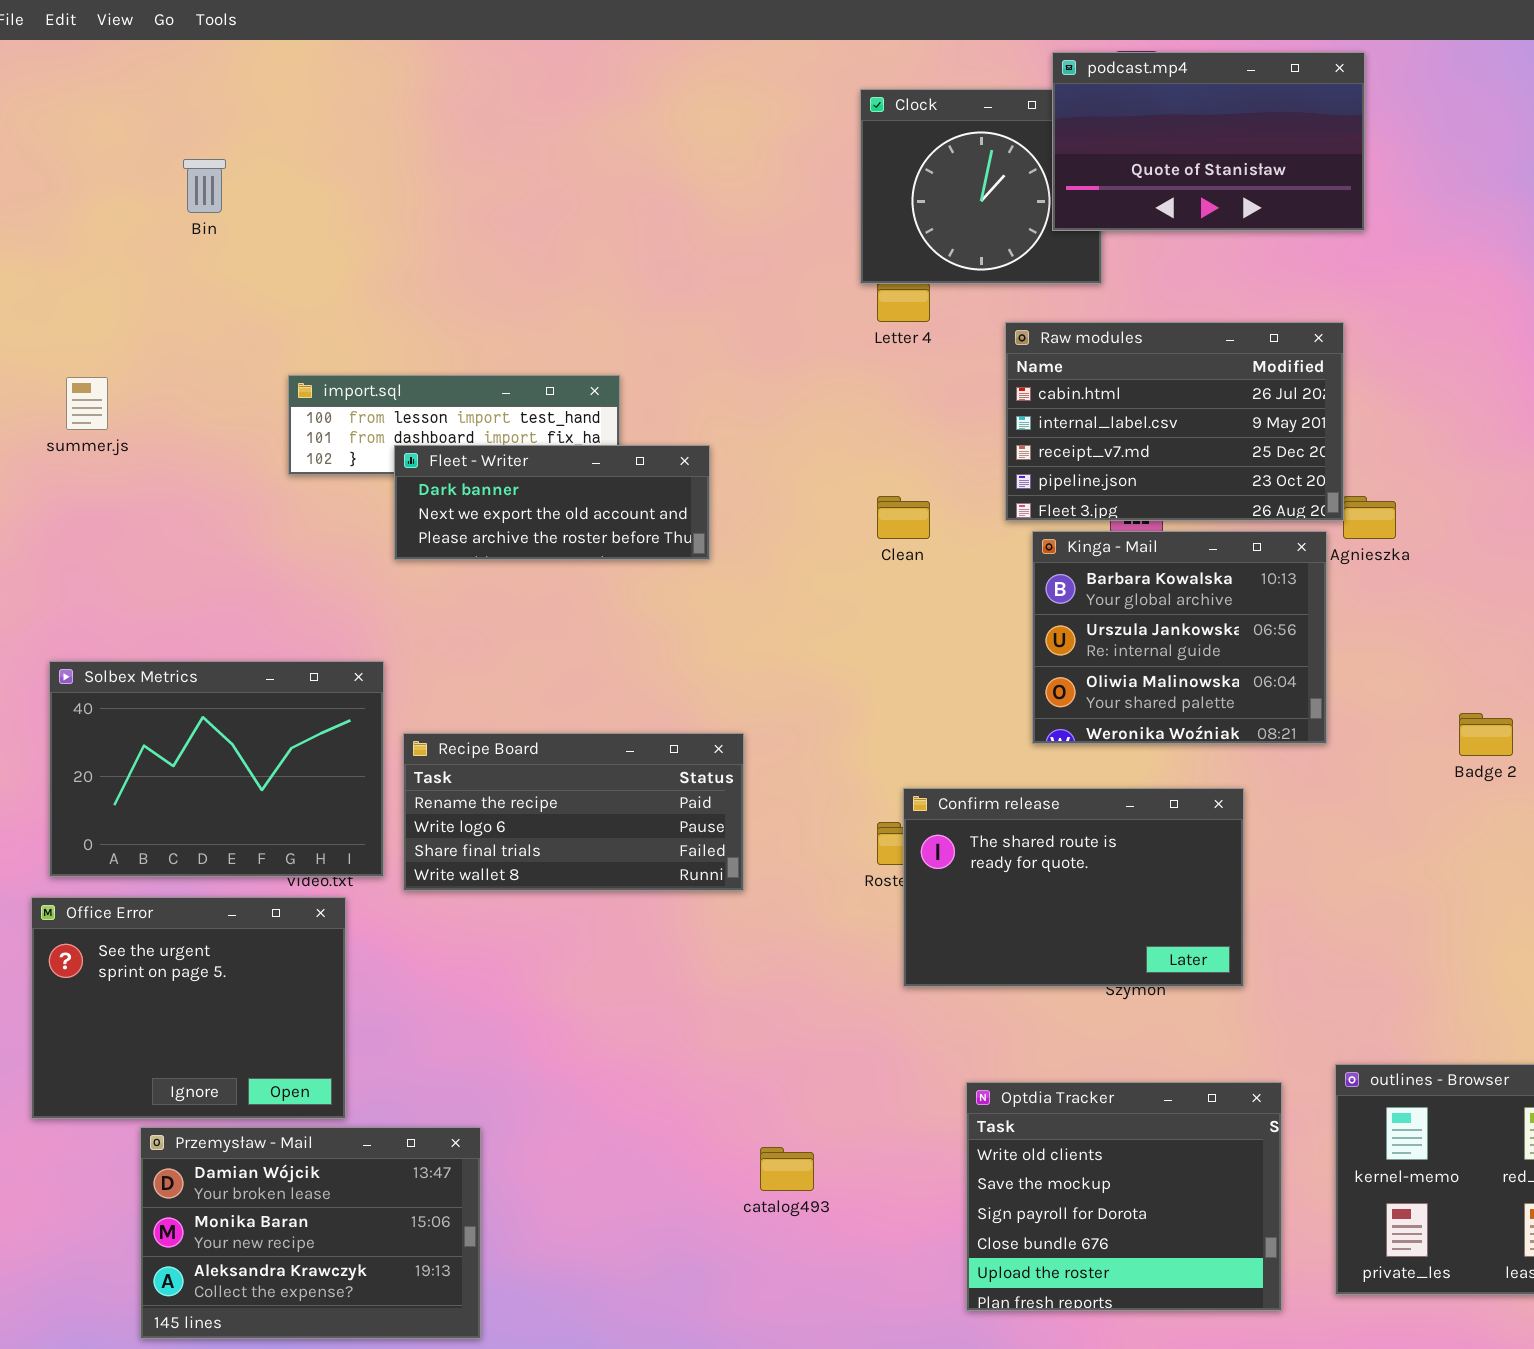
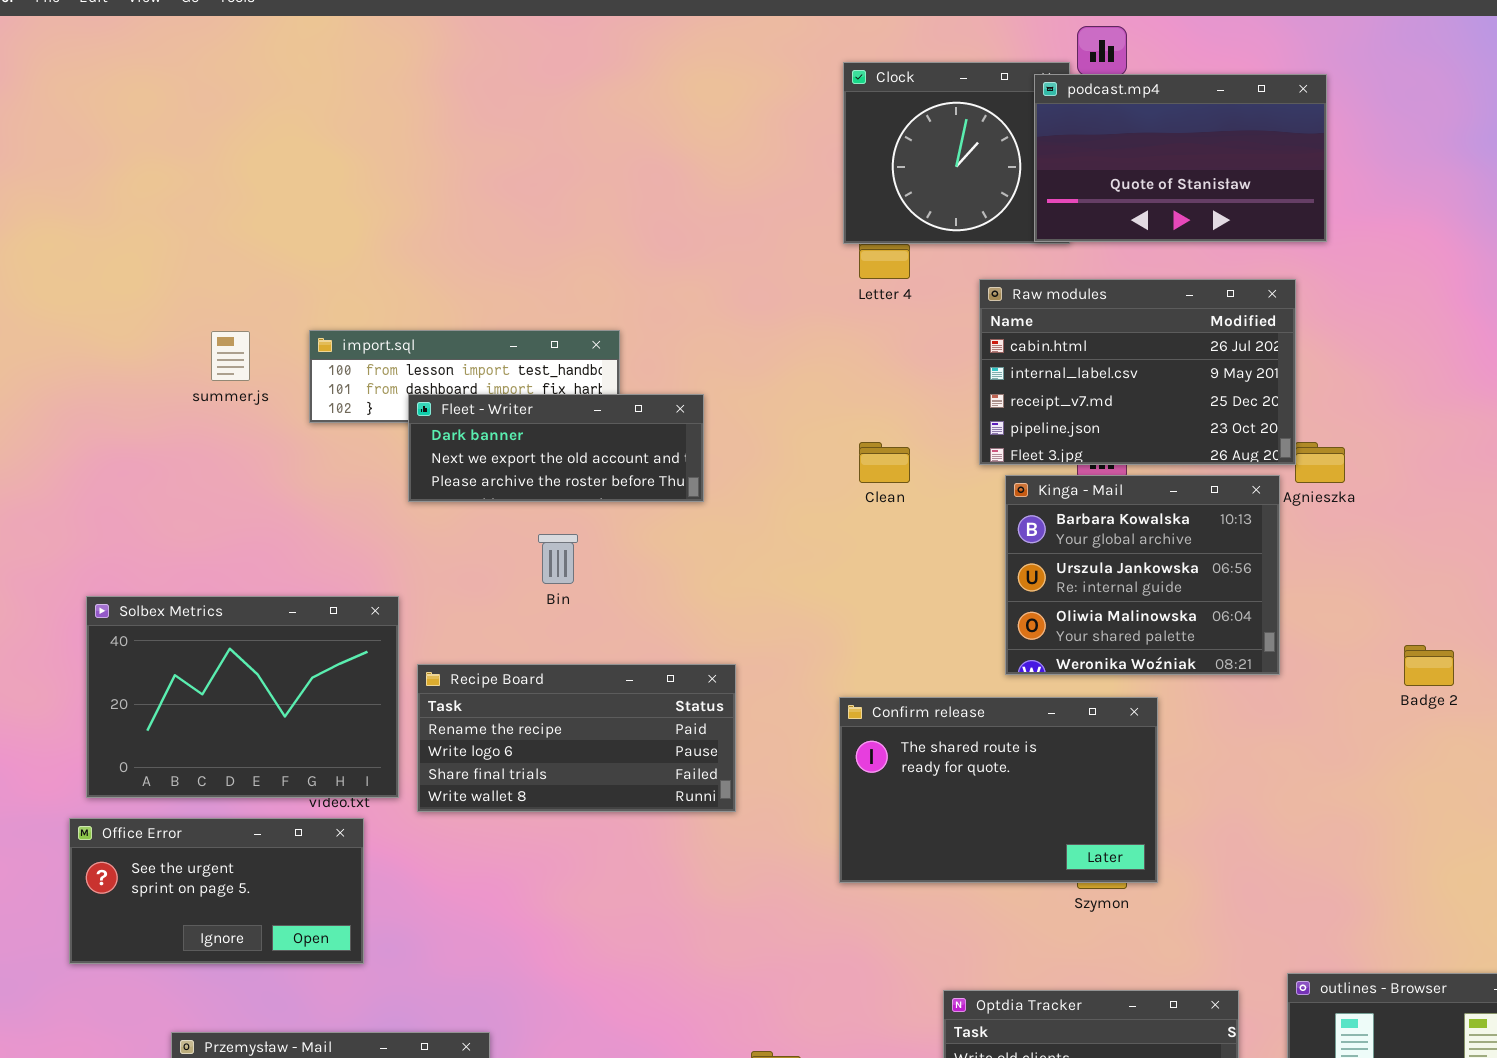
podcast.mp4: [1052,52,1365,231] -> [1034,74,1327,242], moved
Bin: [183,159,226,213] -> [538,534,578,584], moved
summer.js: [66,377,108,430] -> [211,331,250,381], moved
Confirm release: [903,788,1244,987] -> [839,697,1158,883], moved
Office Error: [31,897,346,1119] -> [69,818,364,964], resized

